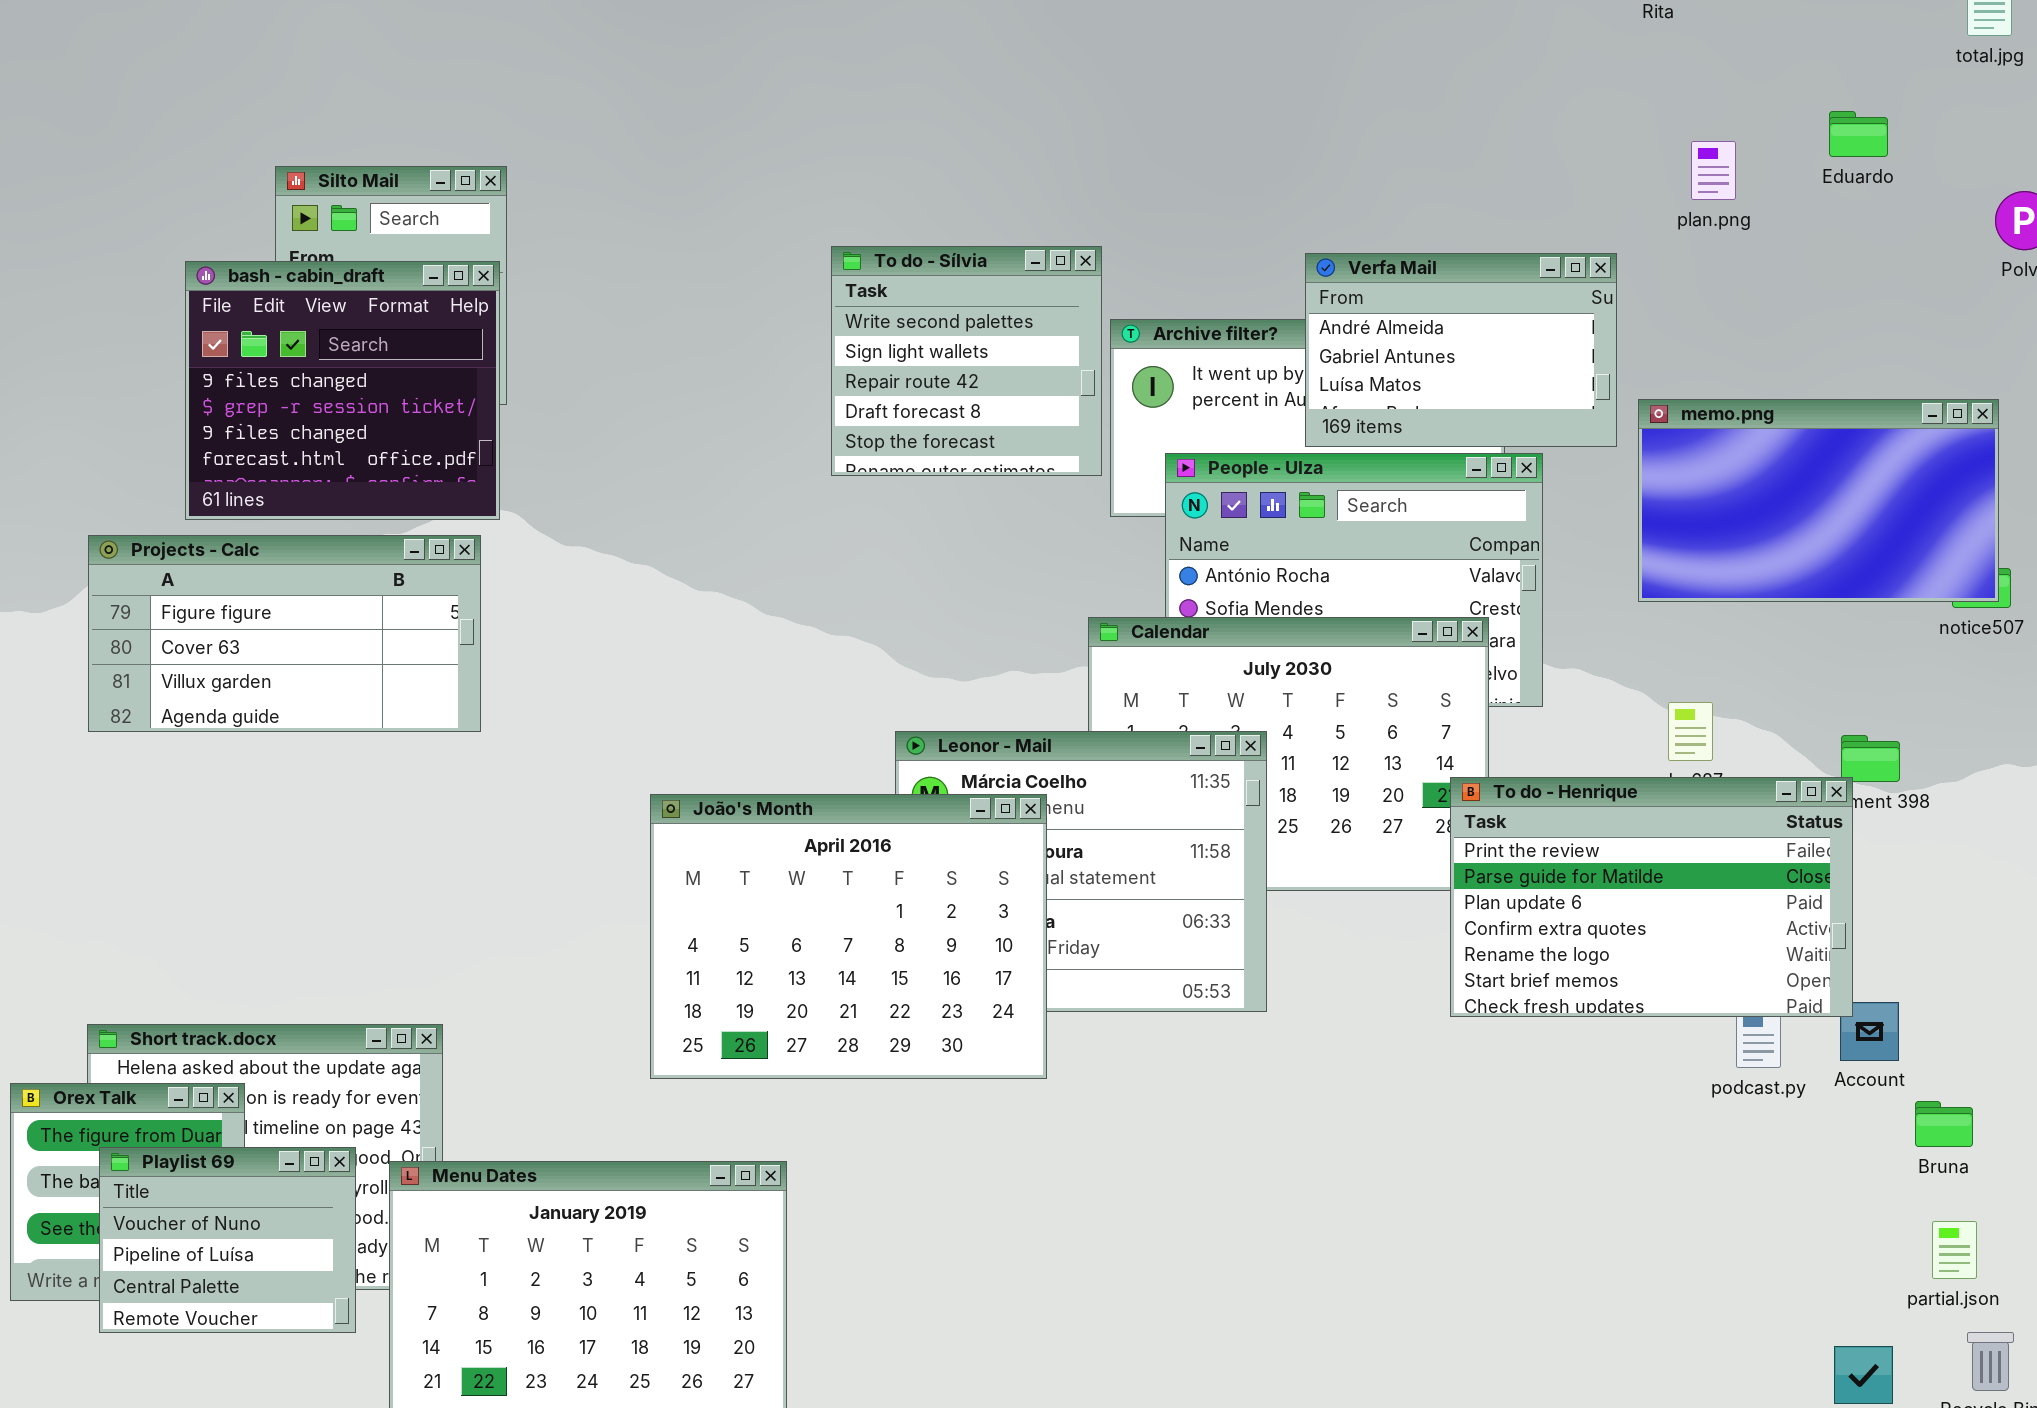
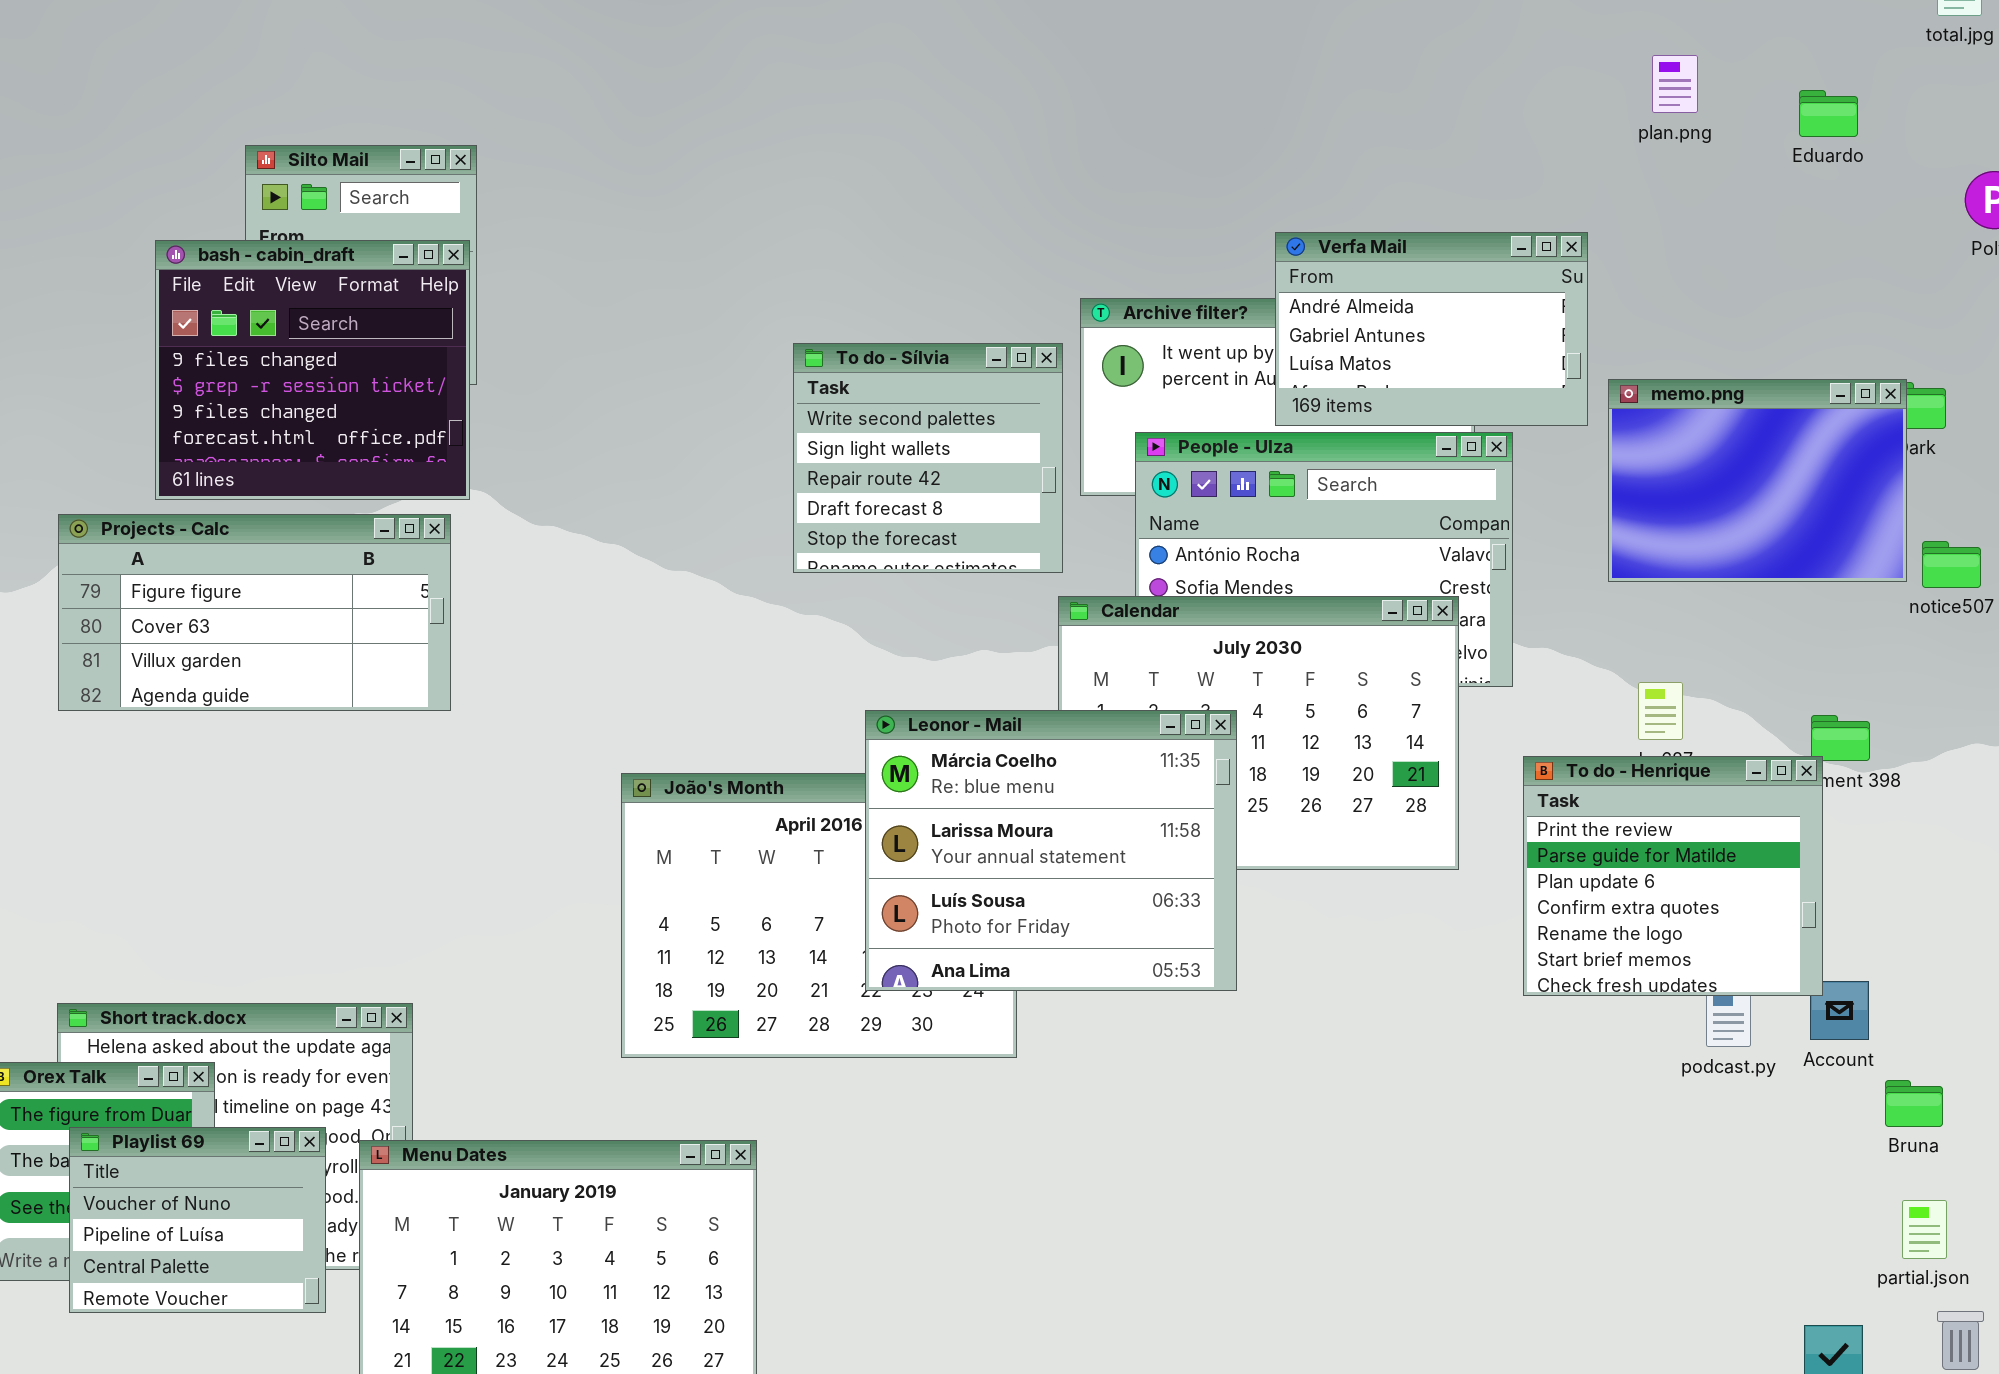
plan.png: [1691,141,1736,200] -> [1652,55,1698,113], moved
To do - Sílvia: [831,246,1102,476] -> [793,343,1063,573], moved
memo.png: [1638,399,1999,602] -> [1608,379,1907,582], resized
Leonor - Mail: [895,731,1267,1012] -> [865,710,1237,991], raised
To do - Henrique: [1450,777,1853,1017] -> [1523,756,1823,996], resized

